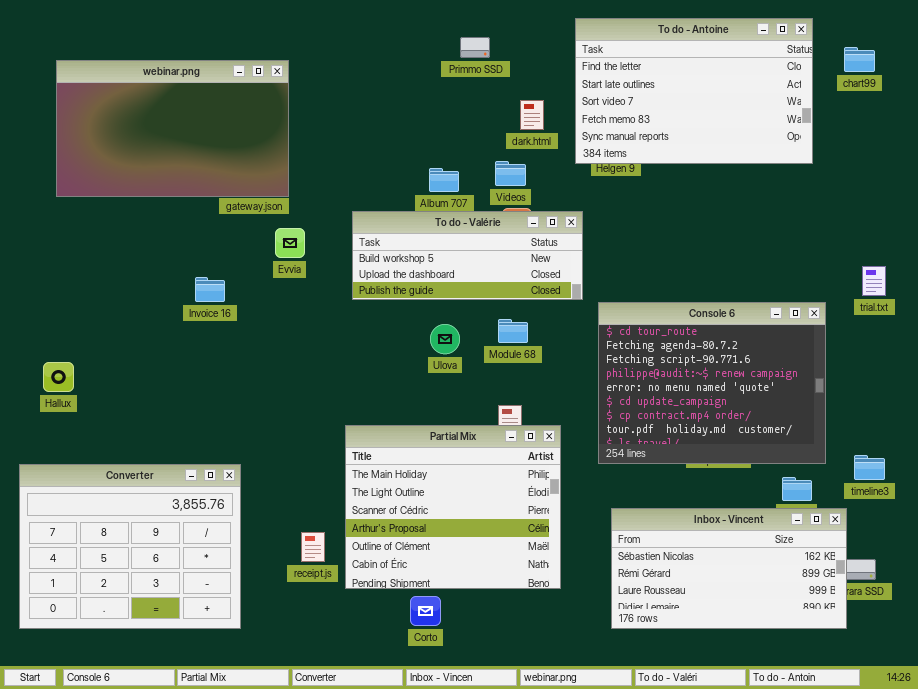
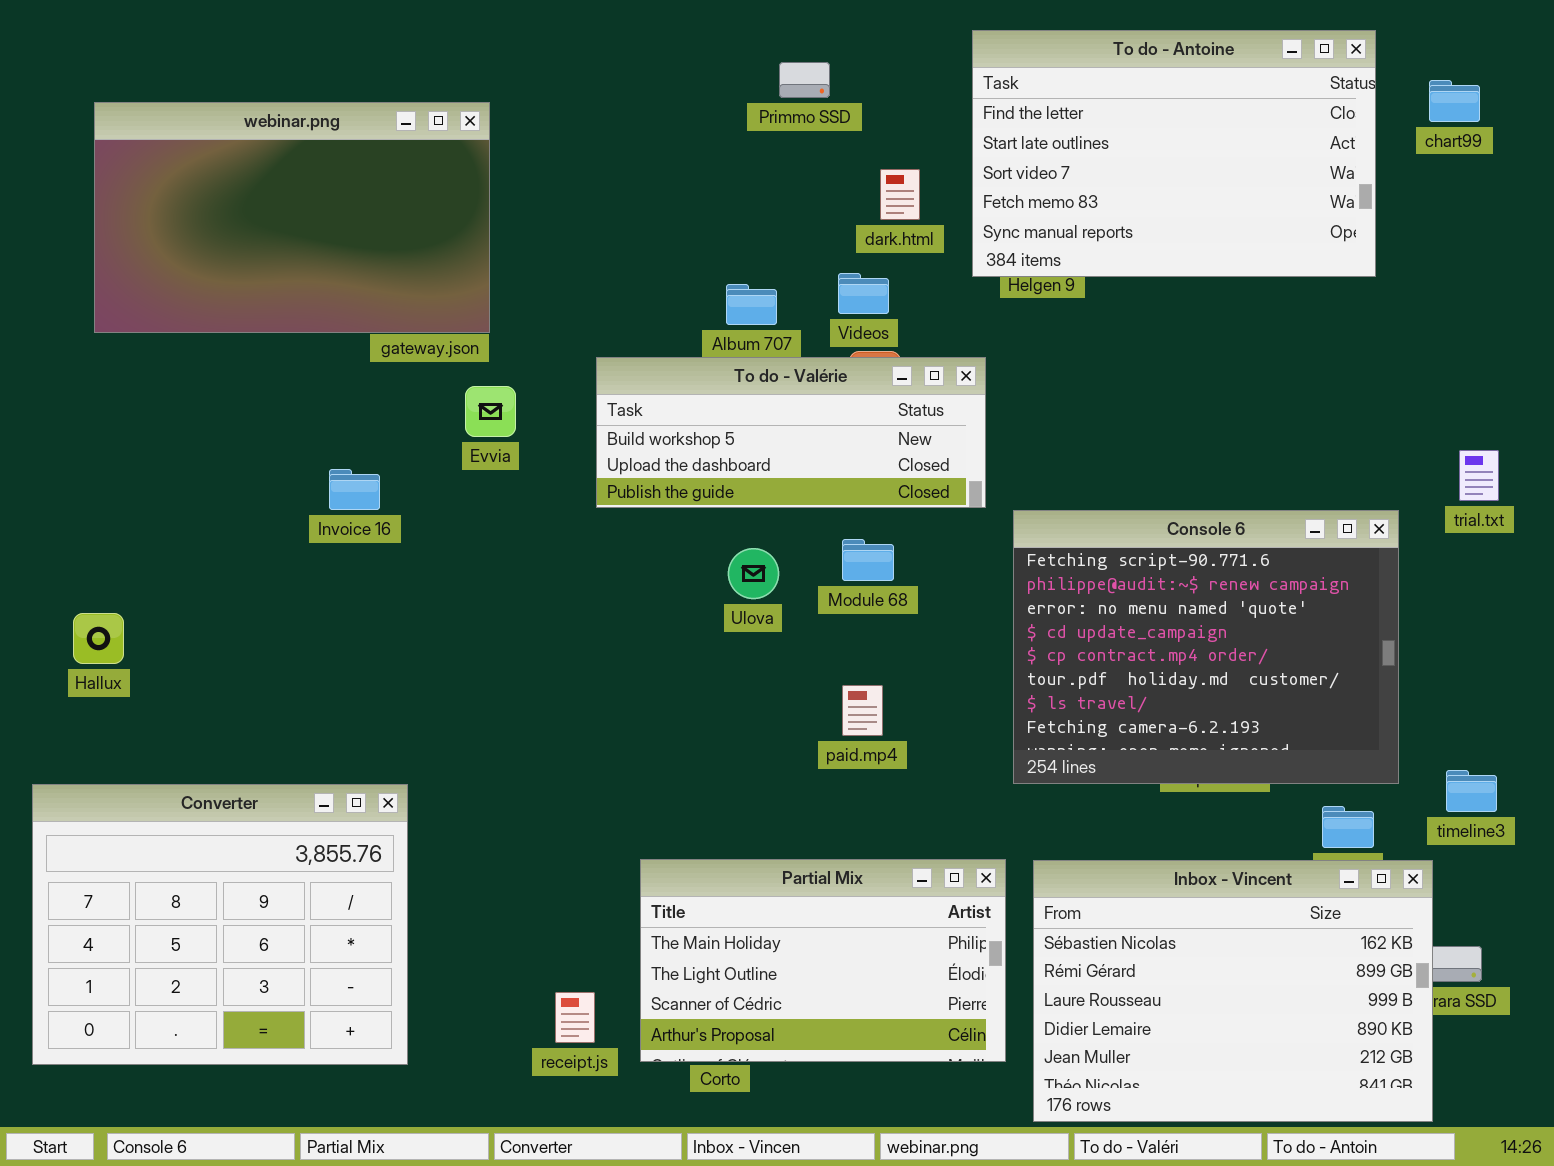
Console 6: [598,302,826,464] -> [1013,510,1399,784], scrolled down 2 rows
Partial Mix: [345,425,561,589] -> [640,859,1006,1062], moved, resized
Inbox - Vincent: [611,508,847,629] -> [1033,860,1433,1122], resized
receipt.js: [301,532,325,562] -> [555,992,595,1043], moved

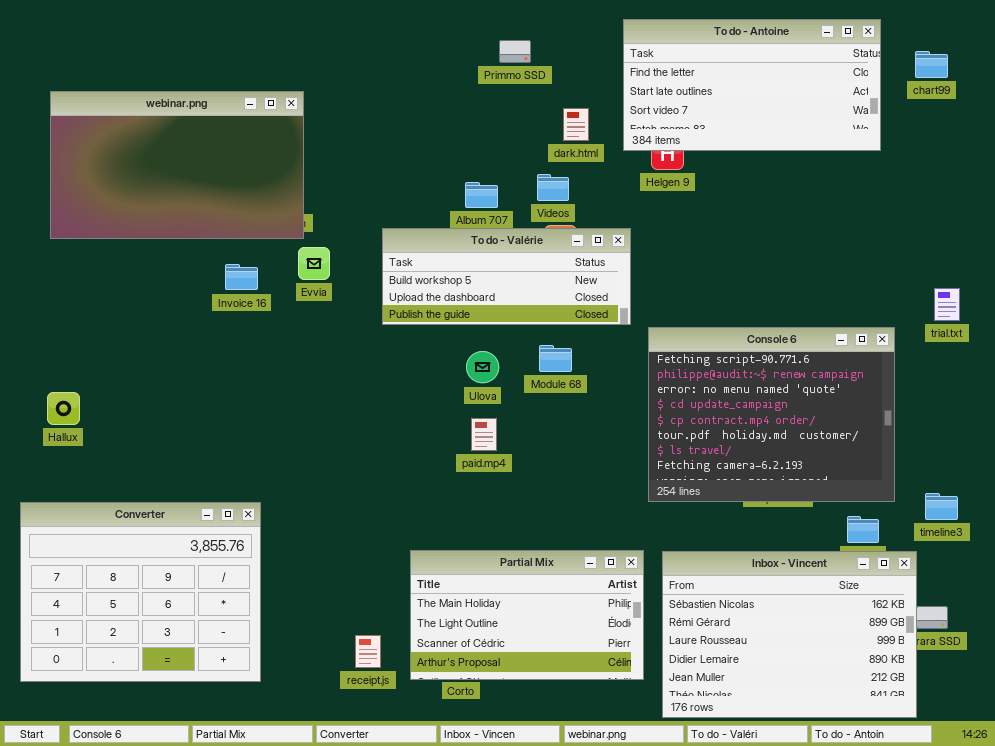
To do - Antoine: [972,30,1376,277] -> [623,19,881,151], resized
webinar.png: [94,102,490,333] -> [50,91,304,239], moved
Invoice 16: [329,469,380,510] -> [225,264,258,290], moved
paid.mp4: [842,685,883,736] -> [471,418,497,451], moved

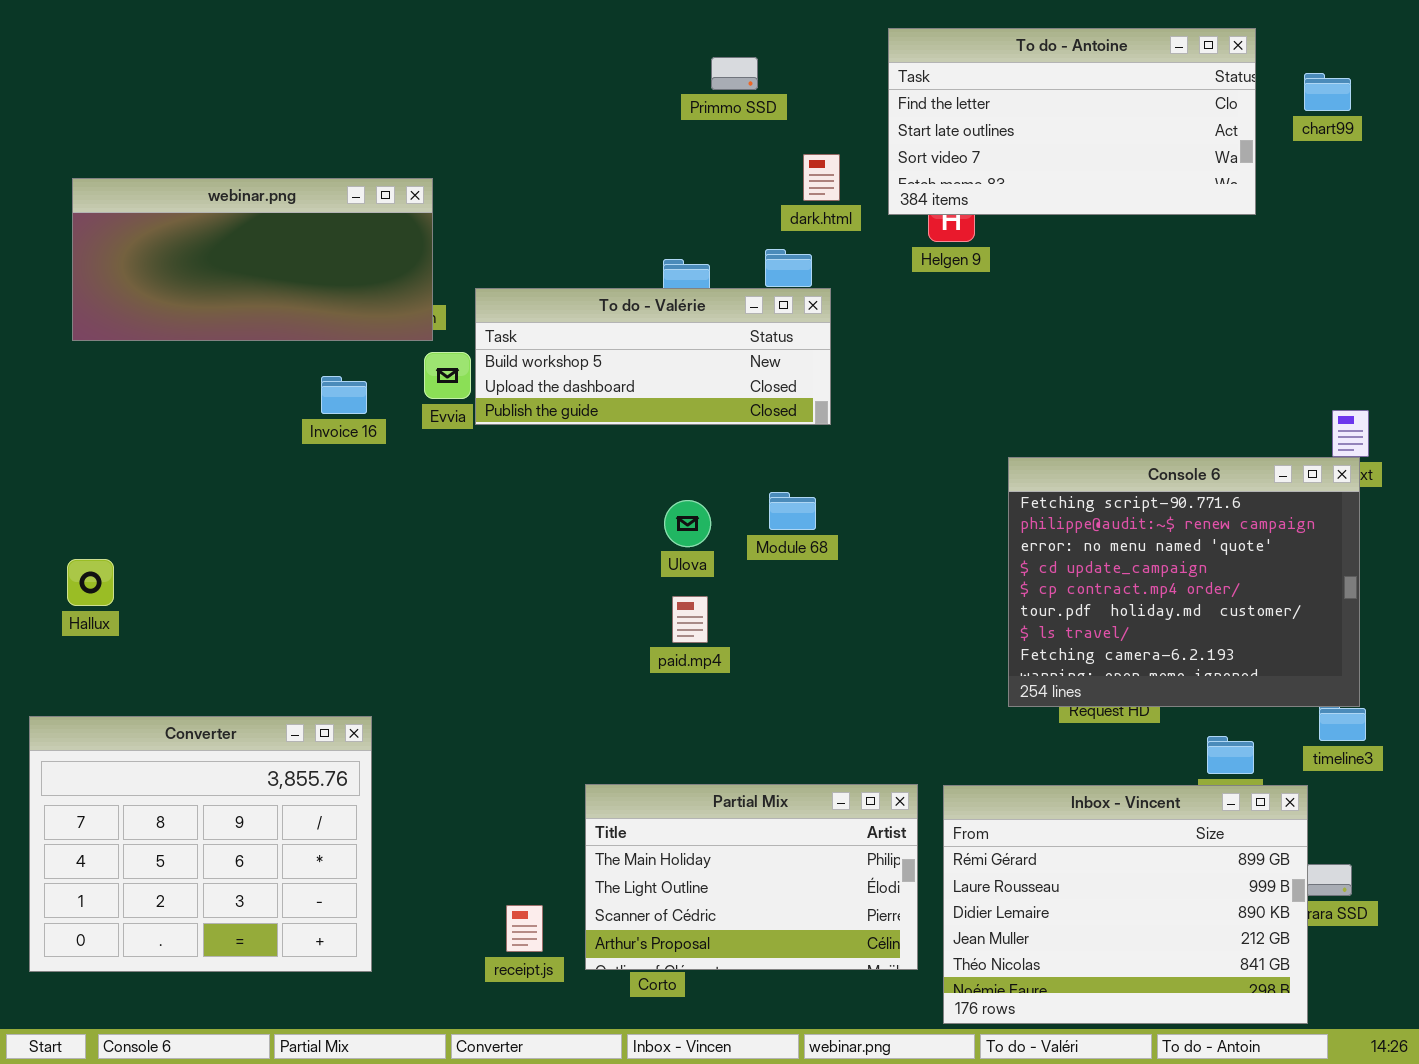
webinar.png: [50,91,304,239] -> [72,178,433,341], resized
To do - Valérie: [382,228,631,325] -> [475,288,831,425], moved
Console 6: [648,327,895,502] -> [1008,457,1360,707], moved
Inbox - Vincent: [662,551,917,718] -> [943,785,1308,1024], scrolled down 1 row

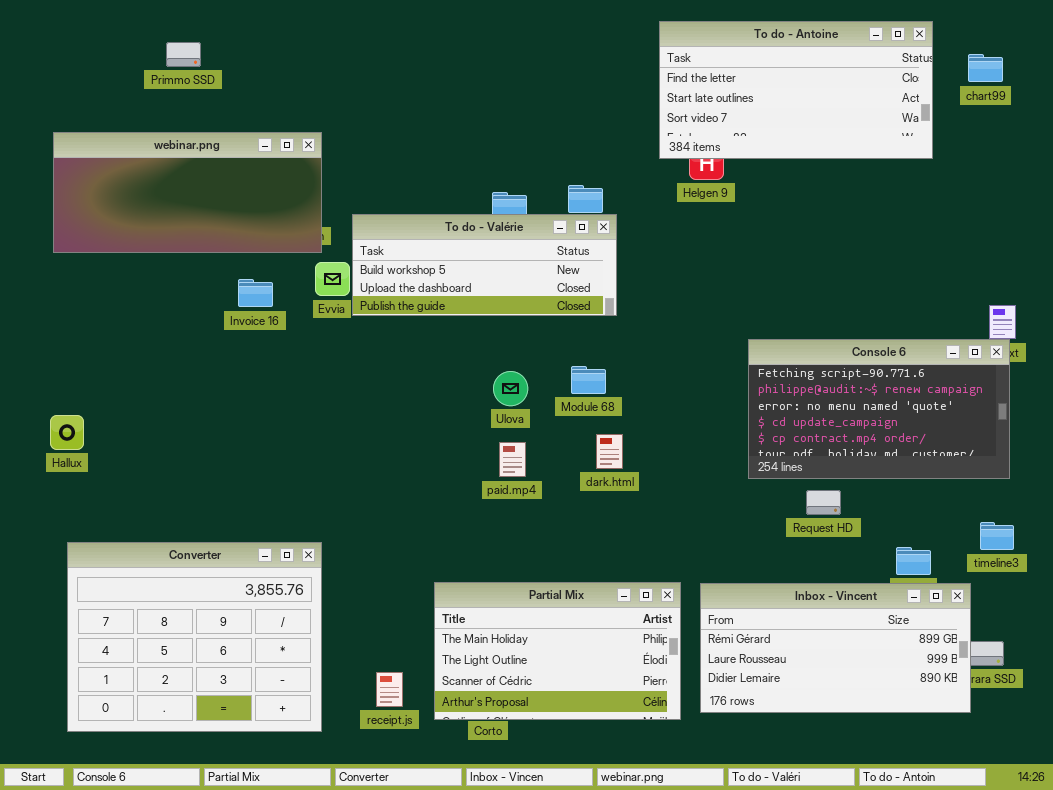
Primmo SSD: [711,57,758,90] -> [166,42,201,67], moved
dark.html: [803,154,840,201] -> [596,434,623,469], moved
Console 6: [1008,457,1360,707] -> [748,339,1010,479], resized
Converter: [29,716,372,972] -> [67,542,322,732], moved
Inbox - Vincent: [943,785,1308,1024] -> [700,583,971,713], resized

